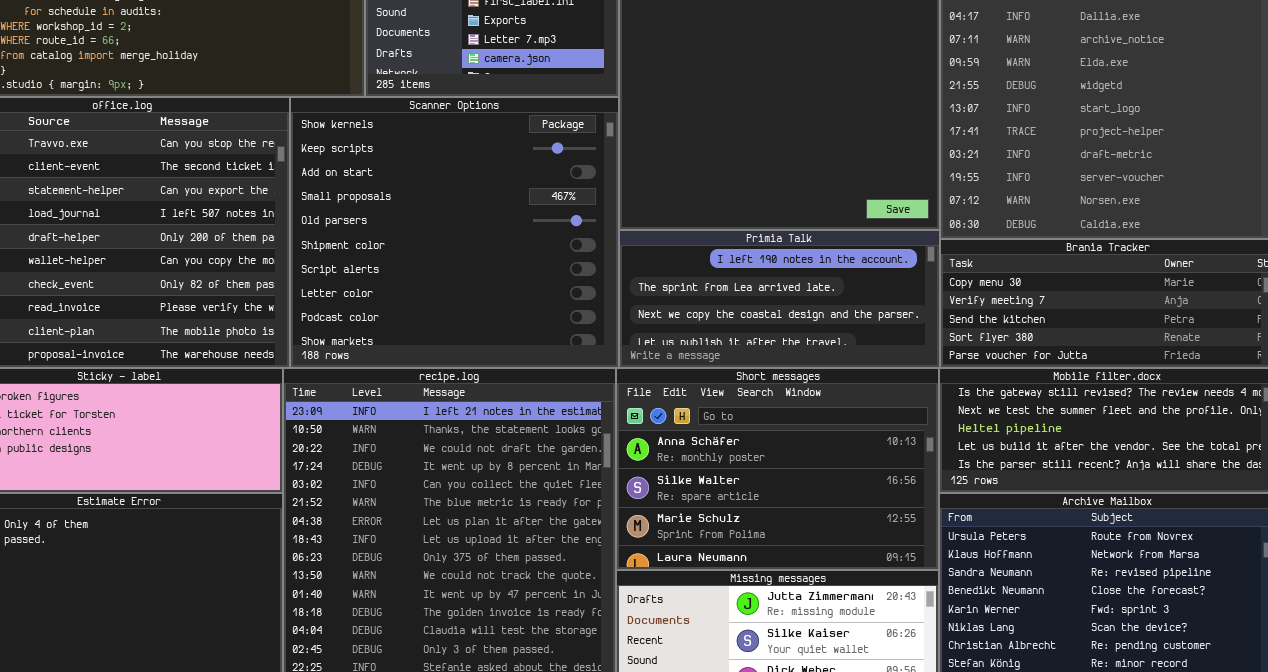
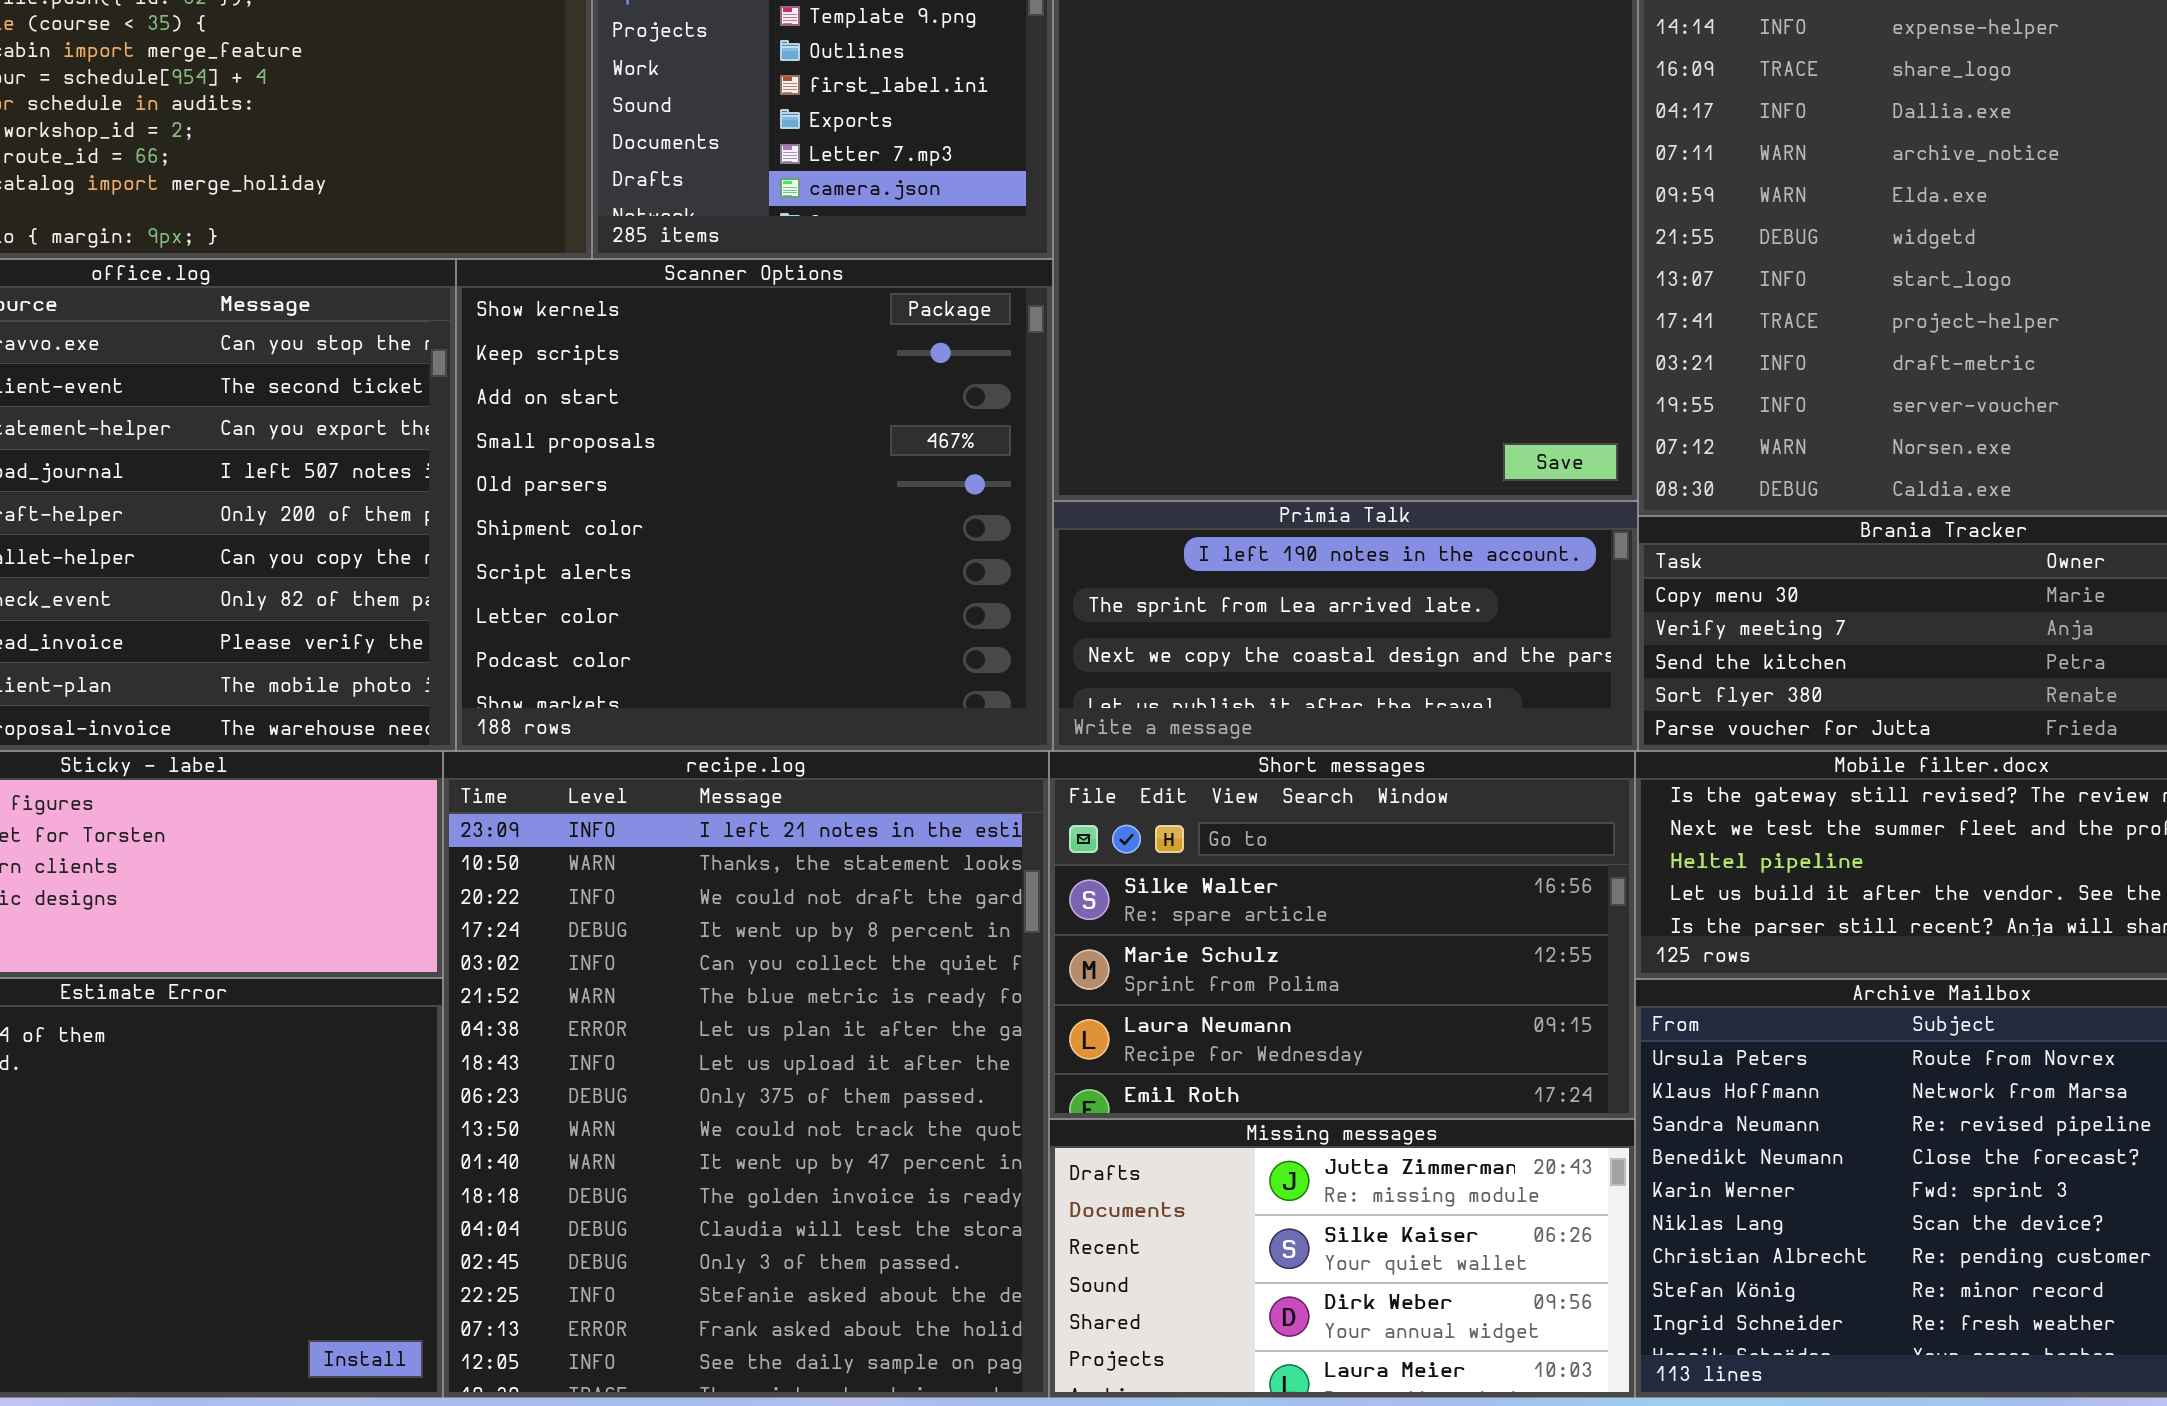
Short messages: [616,368,939,570] -> [1049,751,1635,1119], scrolled down 1 row

